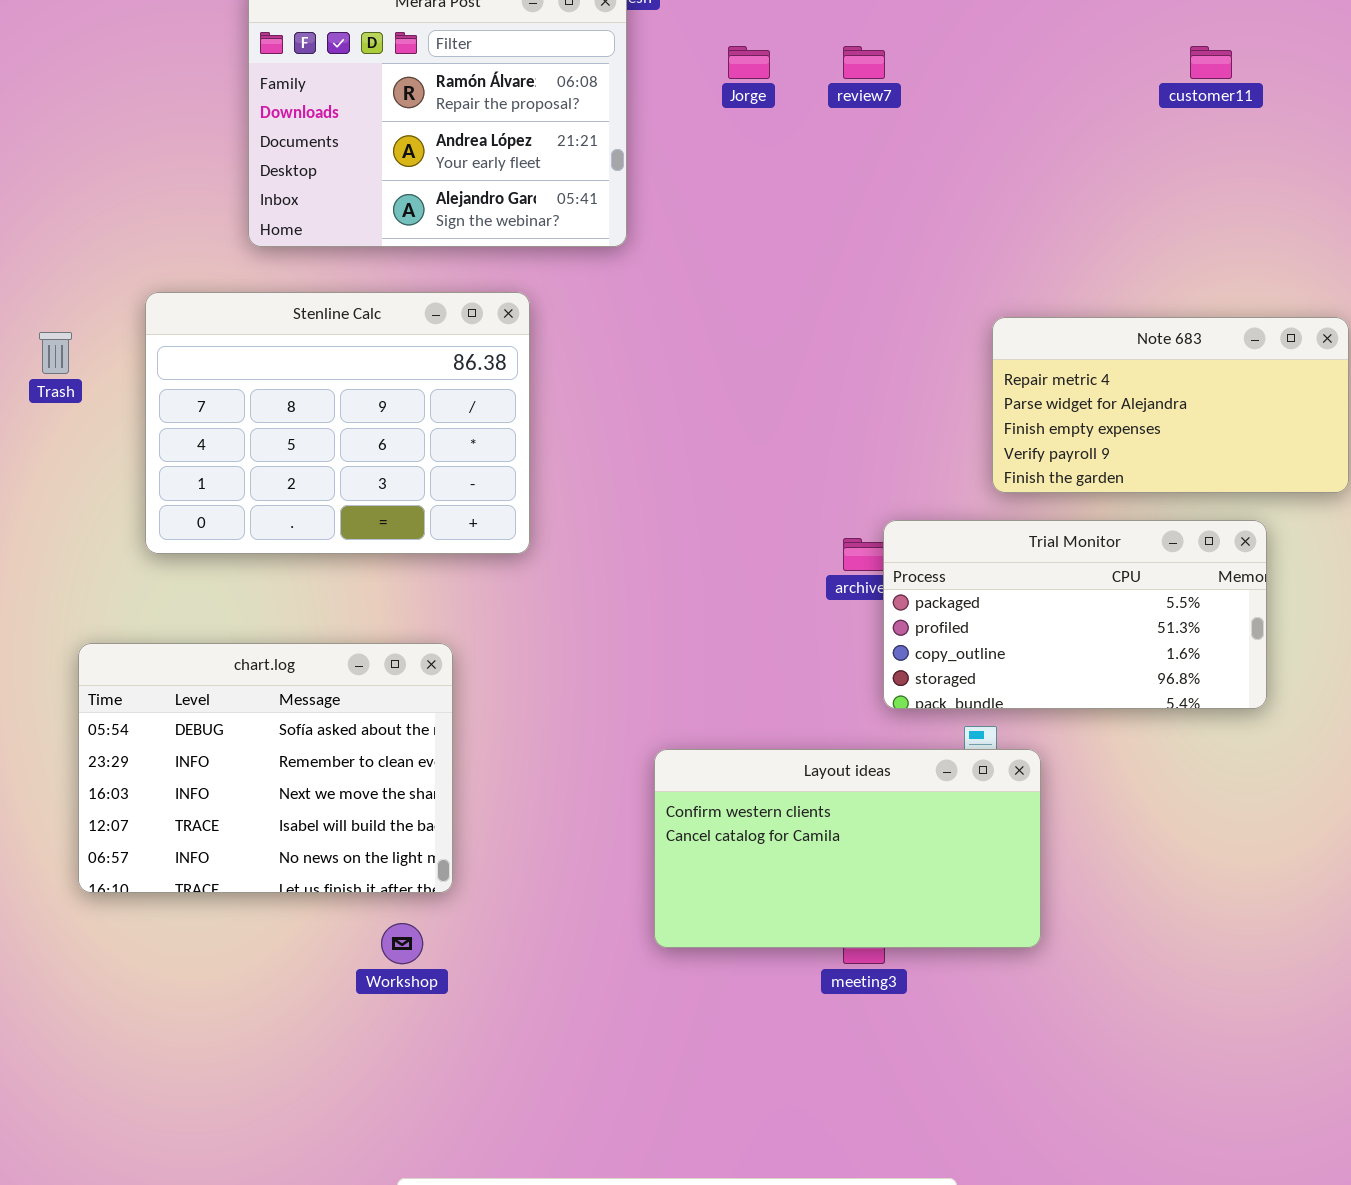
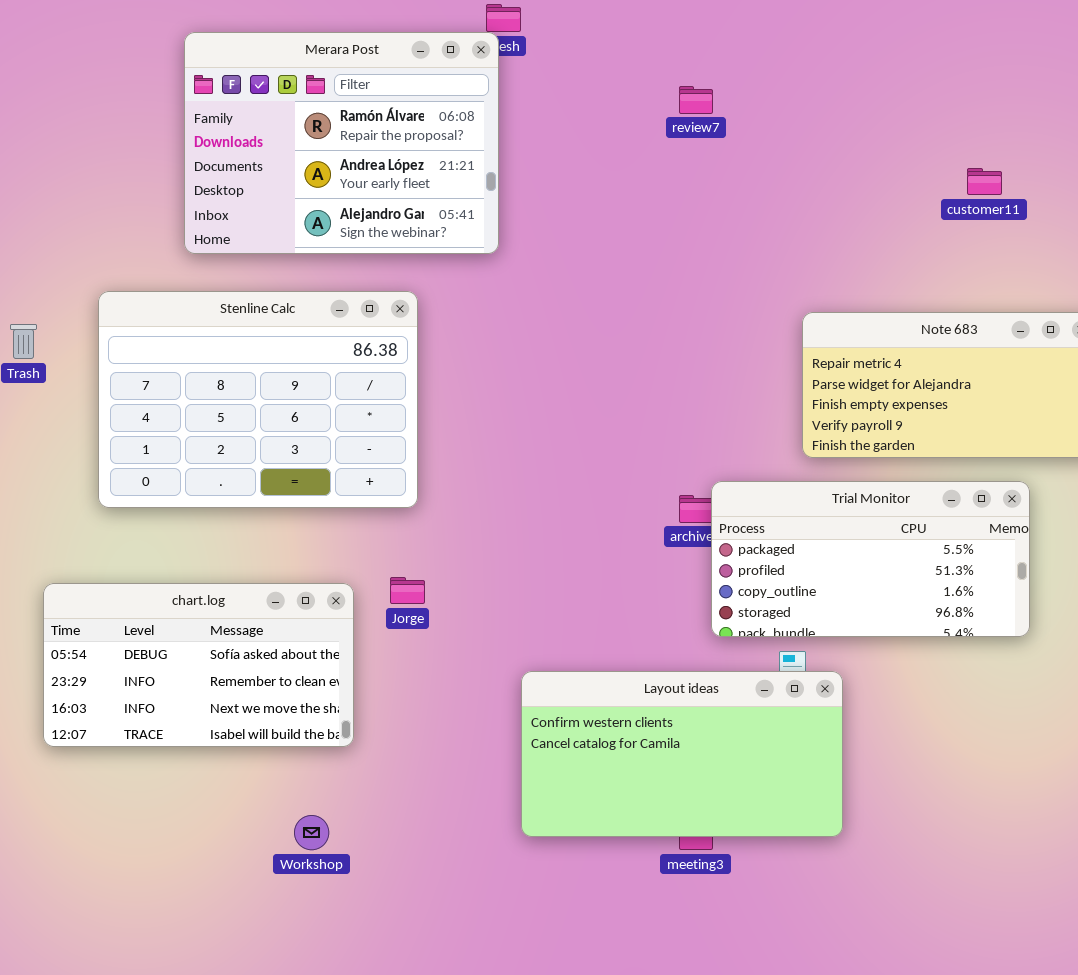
Jorge: [728,46,770,79] -> [390,577,425,604], moved
customer11: [1190,46,1232,79] -> [967,168,1002,195], moved
chart.log: [78,643,453,893] -> [43,583,354,747], resized

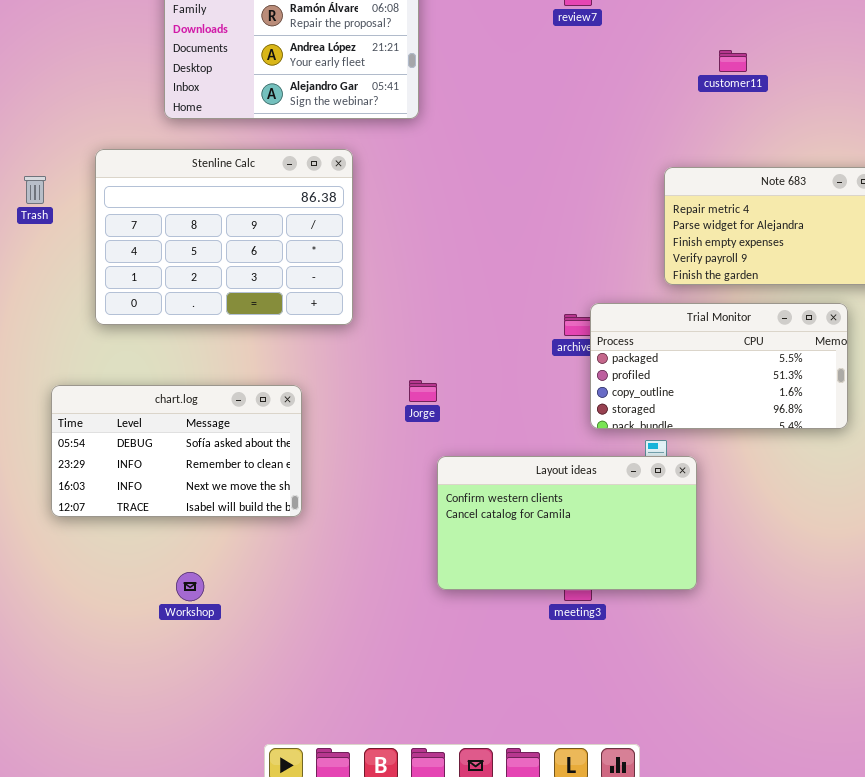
customer11: [967,168,1002,195] -> [719,50,747,72], moved
Jorge: [390,577,425,604] -> [409,380,437,402], moved
Workshop: [294,815,329,850] -> [176,572,204,601], moved

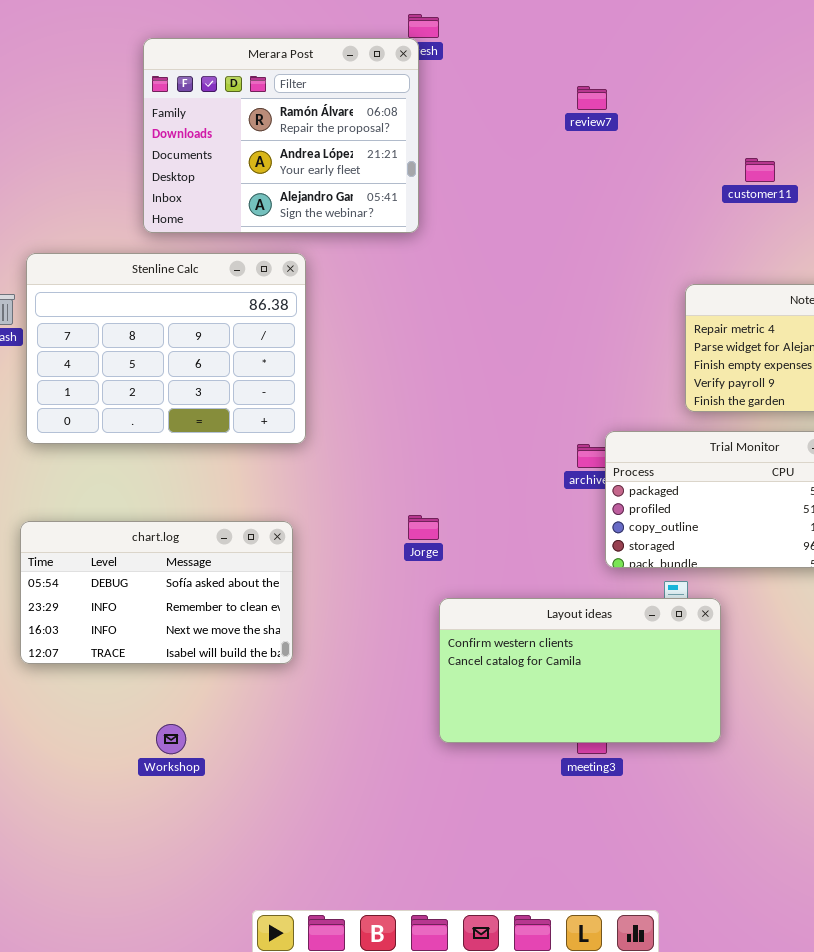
Stenline Calc: [95,149,353,325] -> [26,253,306,444], moved

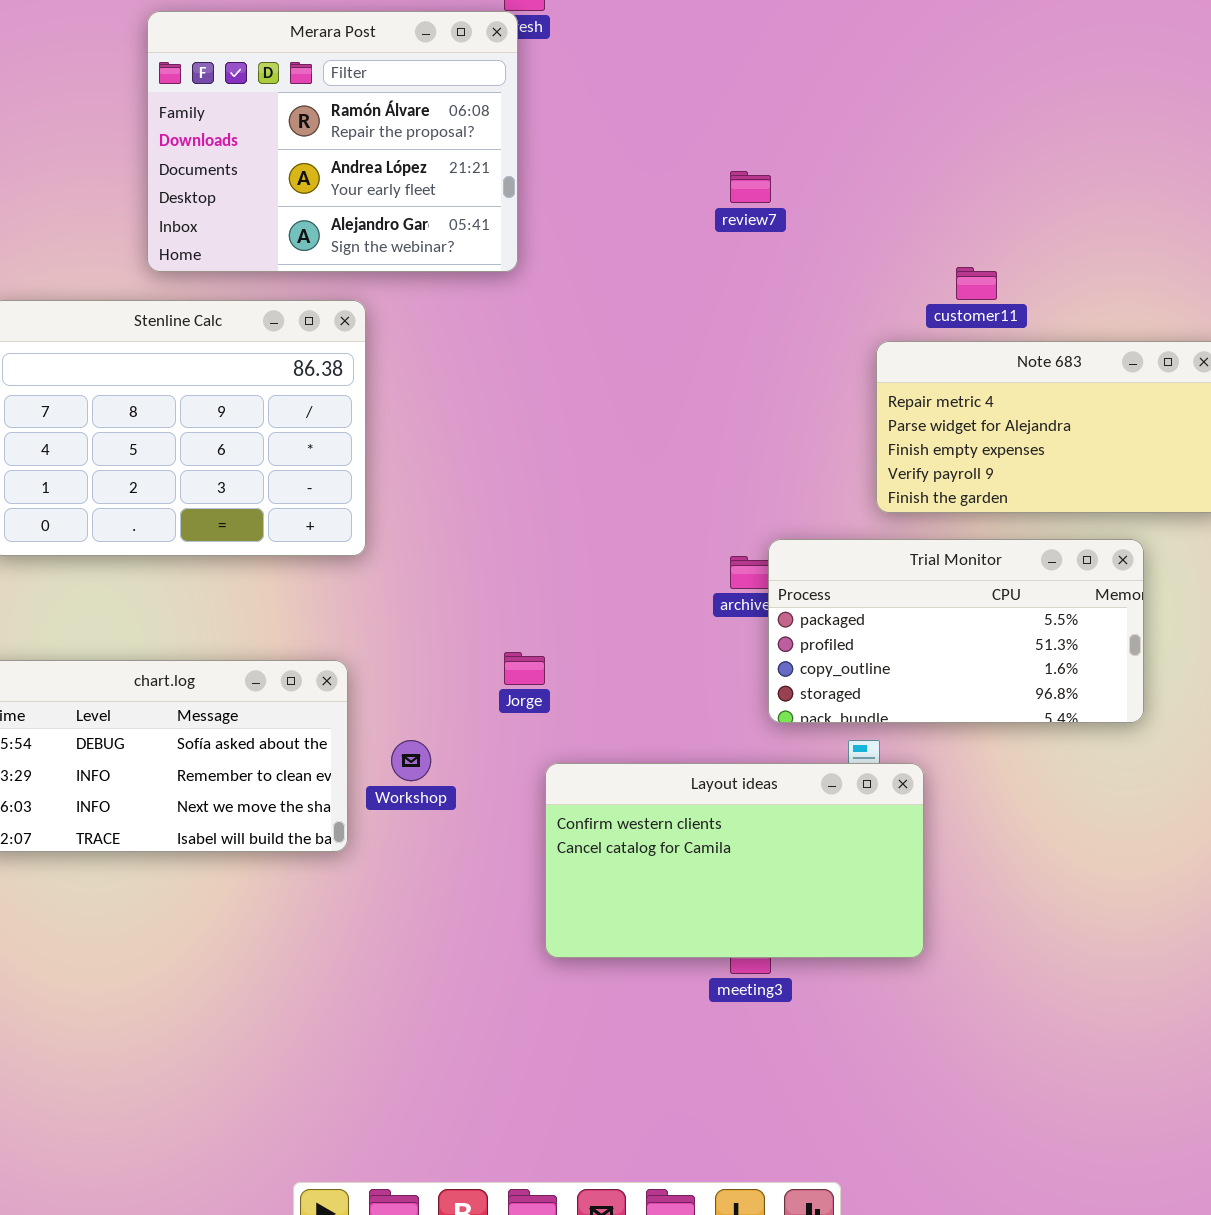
review7: [577,86,607,110] -> [730,171,771,203], moved
customer11: [745,158,775,182] -> [956,267,997,300], moved
Workshop: [156,724,186,754] -> [391,740,431,781], moved

